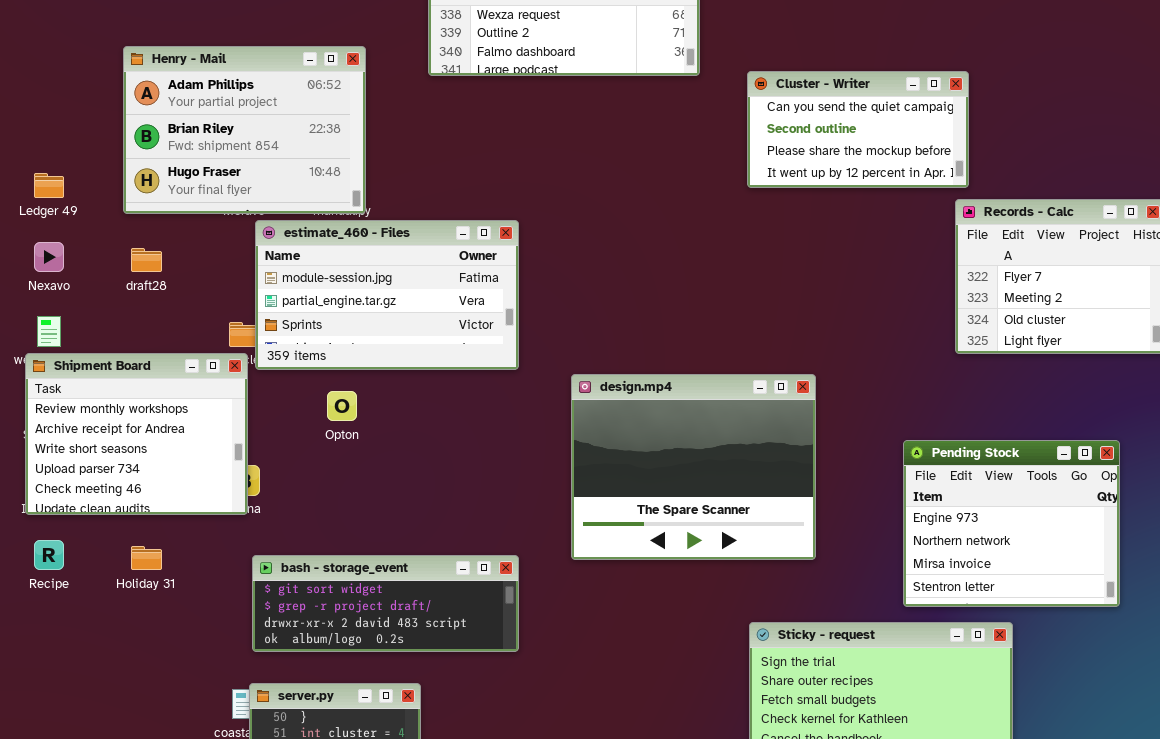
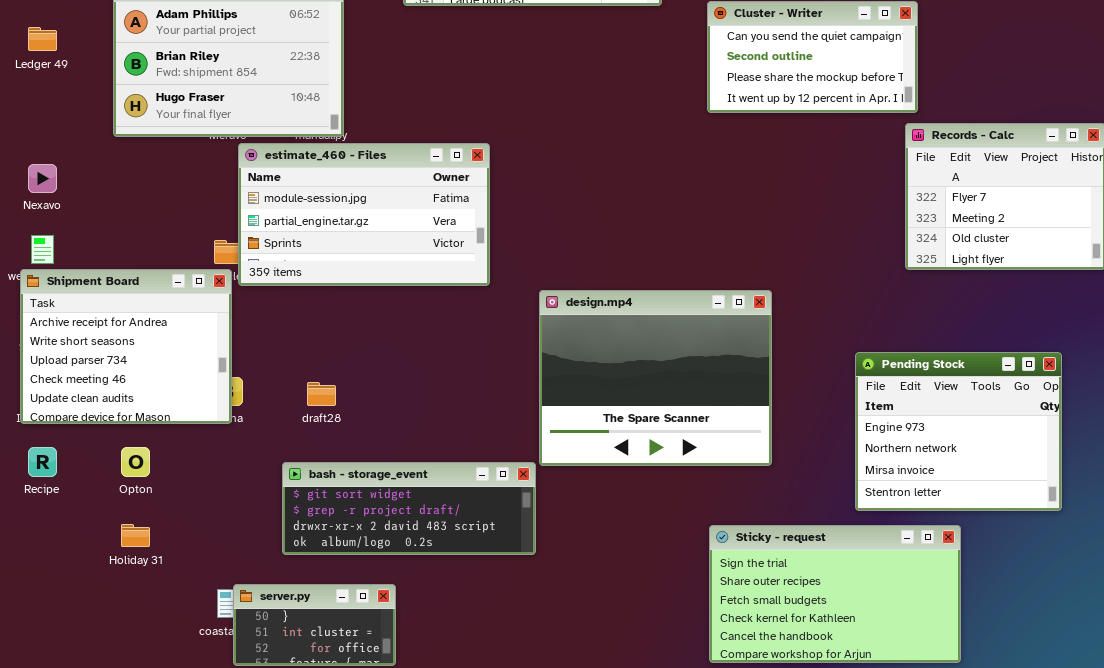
Ledger 49: [34,173,64,198] -> [28,27,57,51], moved
draft28: [131,248,162,272] -> [307,382,336,406], moved
Shipment Board: [25,353,248,515] -> [20,269,232,424], scrolled down 1 row
Opton: [327,391,357,421] -> [121,447,150,477], moved
Holiday 31: [131,546,162,570] -> [121,524,150,547], moved
bash - storage_event: [252,555,519,652] -> [282,462,536,555], moved

